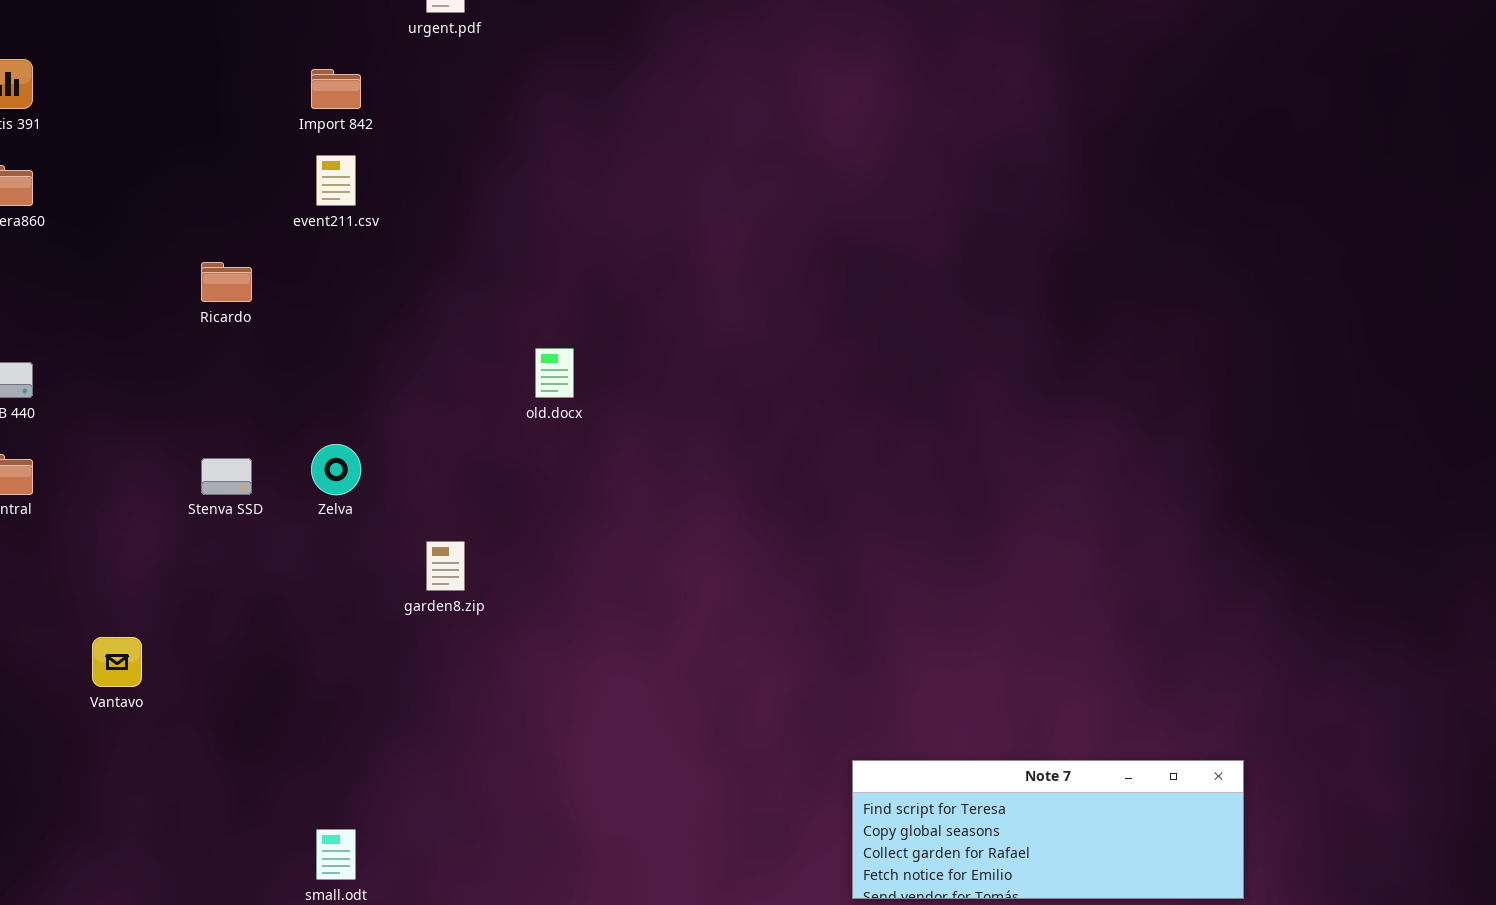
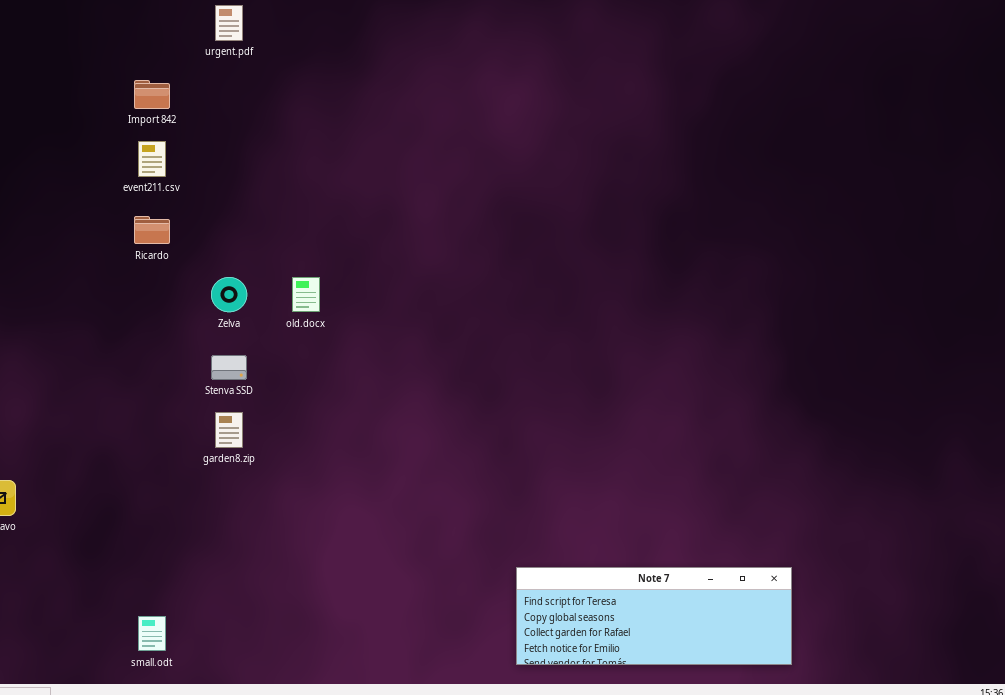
Ricardo: [201,262,252,302] -> [134,216,170,244], moved
Zelva: [311,444,361,495] -> [211,277,247,312], moved
Stenva SSD: [201,458,252,495] -> [211,355,247,380], moved

